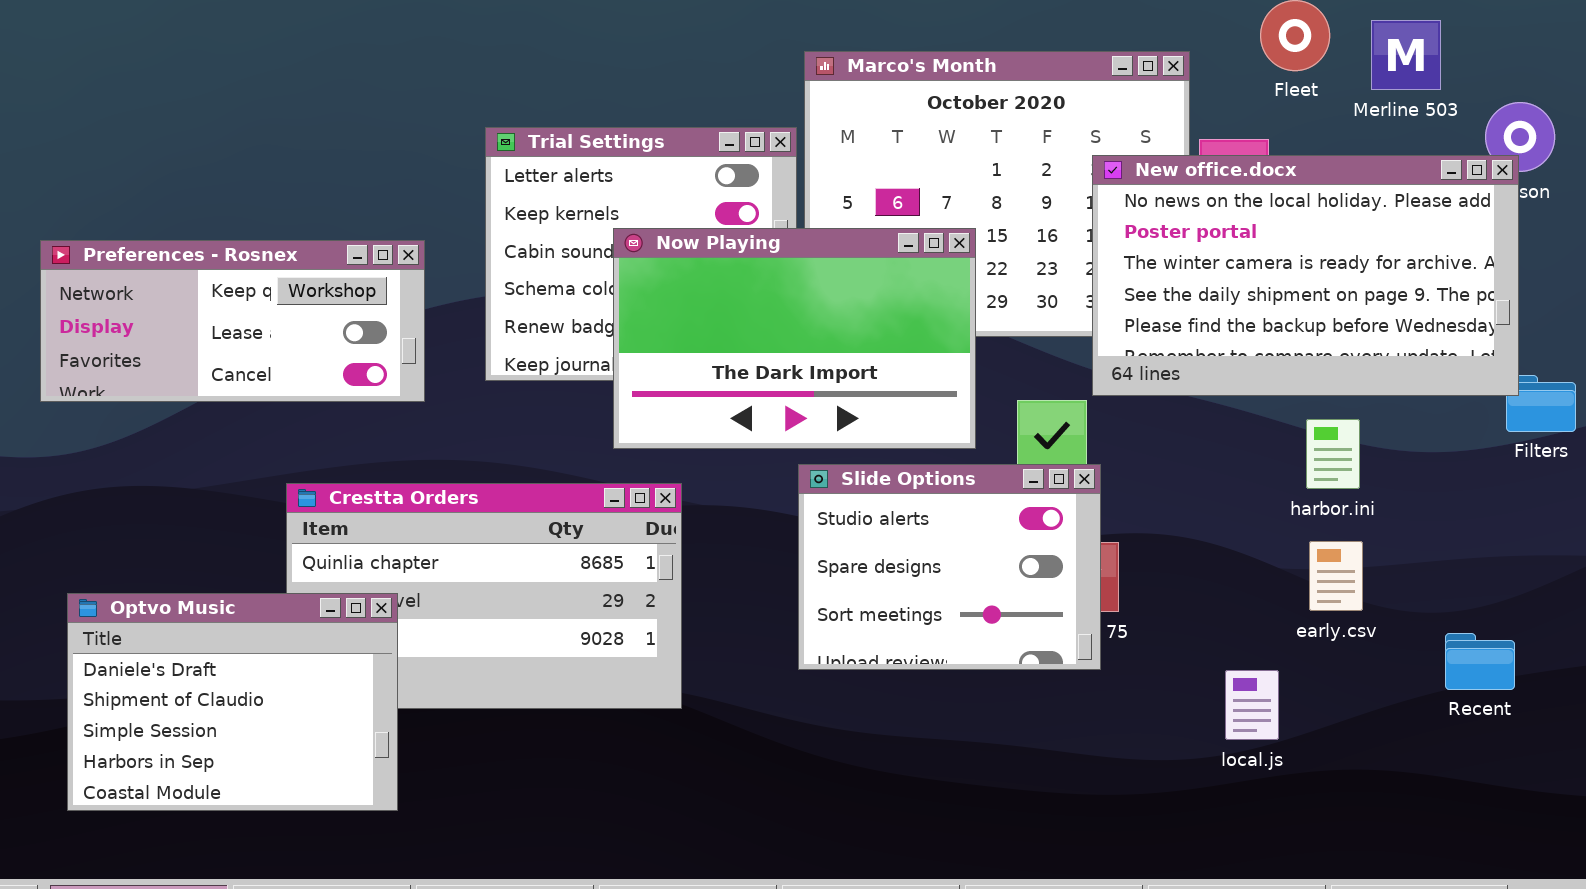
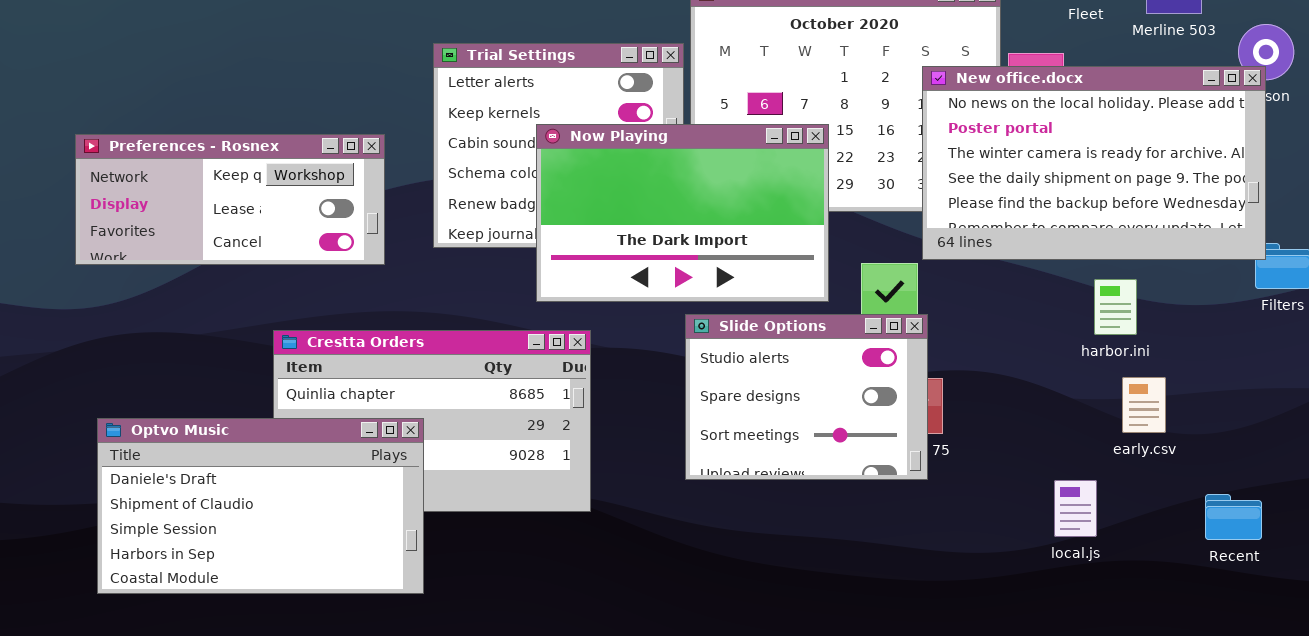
early.csv: [1309,541,1363,611] -> [1122,377,1166,433], moved
Optvo Music: [67,593,398,811] -> [97,418,424,594], resized
Recent: [1445,633,1515,690] -> [1205,494,1262,540], moved
local.js: [1225,670,1279,740] -> [1054,480,1097,537], moved

